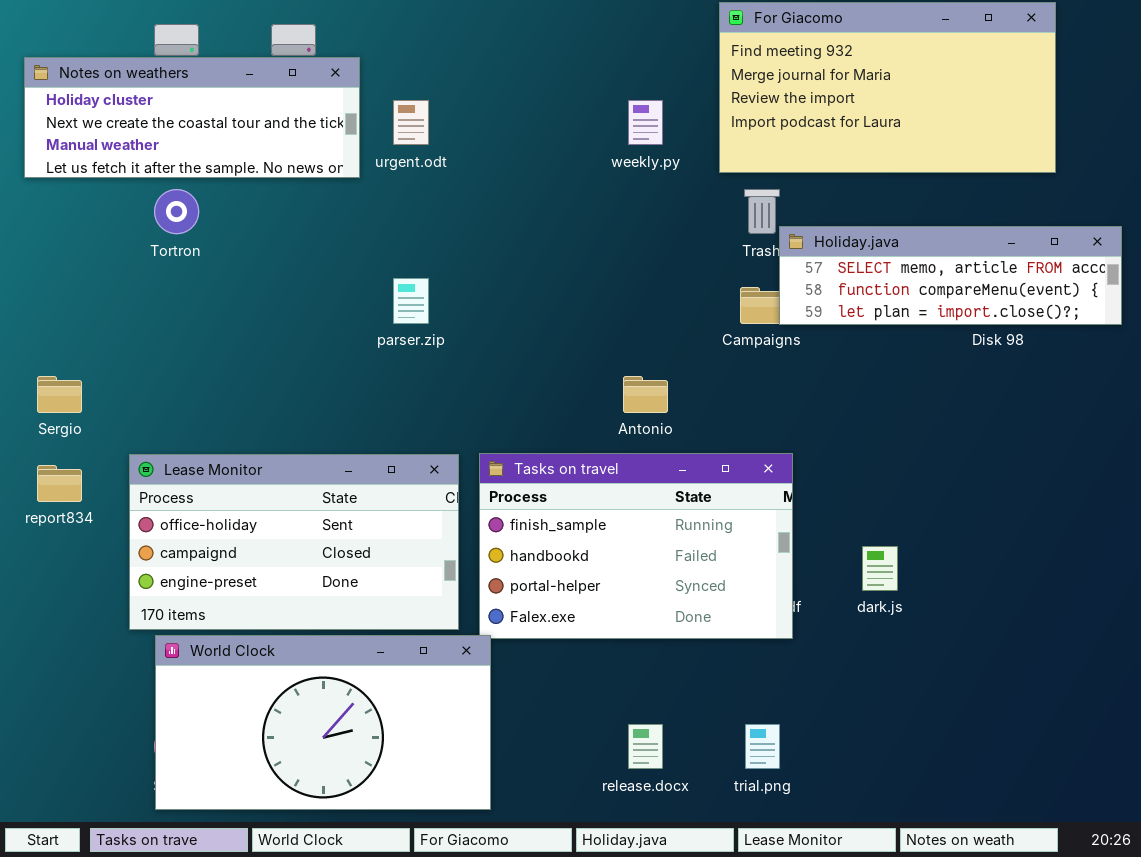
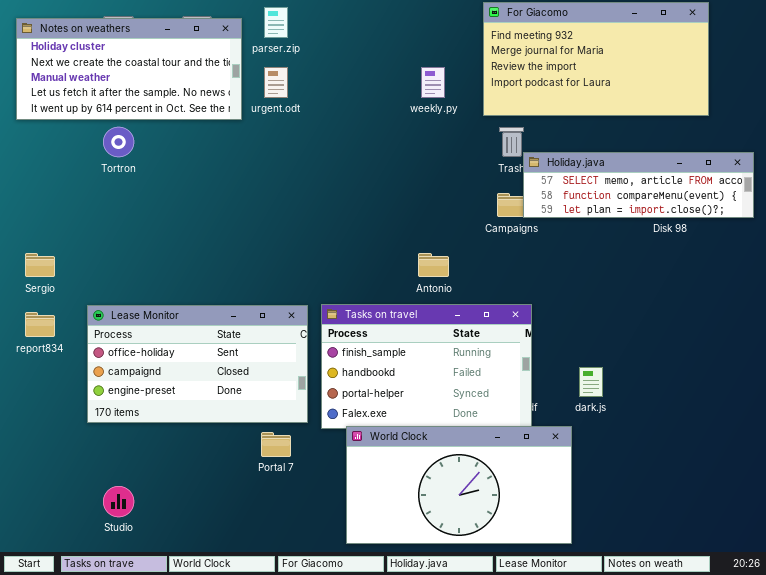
Notes on weathers: [24,57,360,178] -> [16,18,242,120], resized
parser.zip: [393,278,429,324] -> [264,7,288,38], moved
World Clock: [155,635,491,810] -> [346,426,572,544], moved

